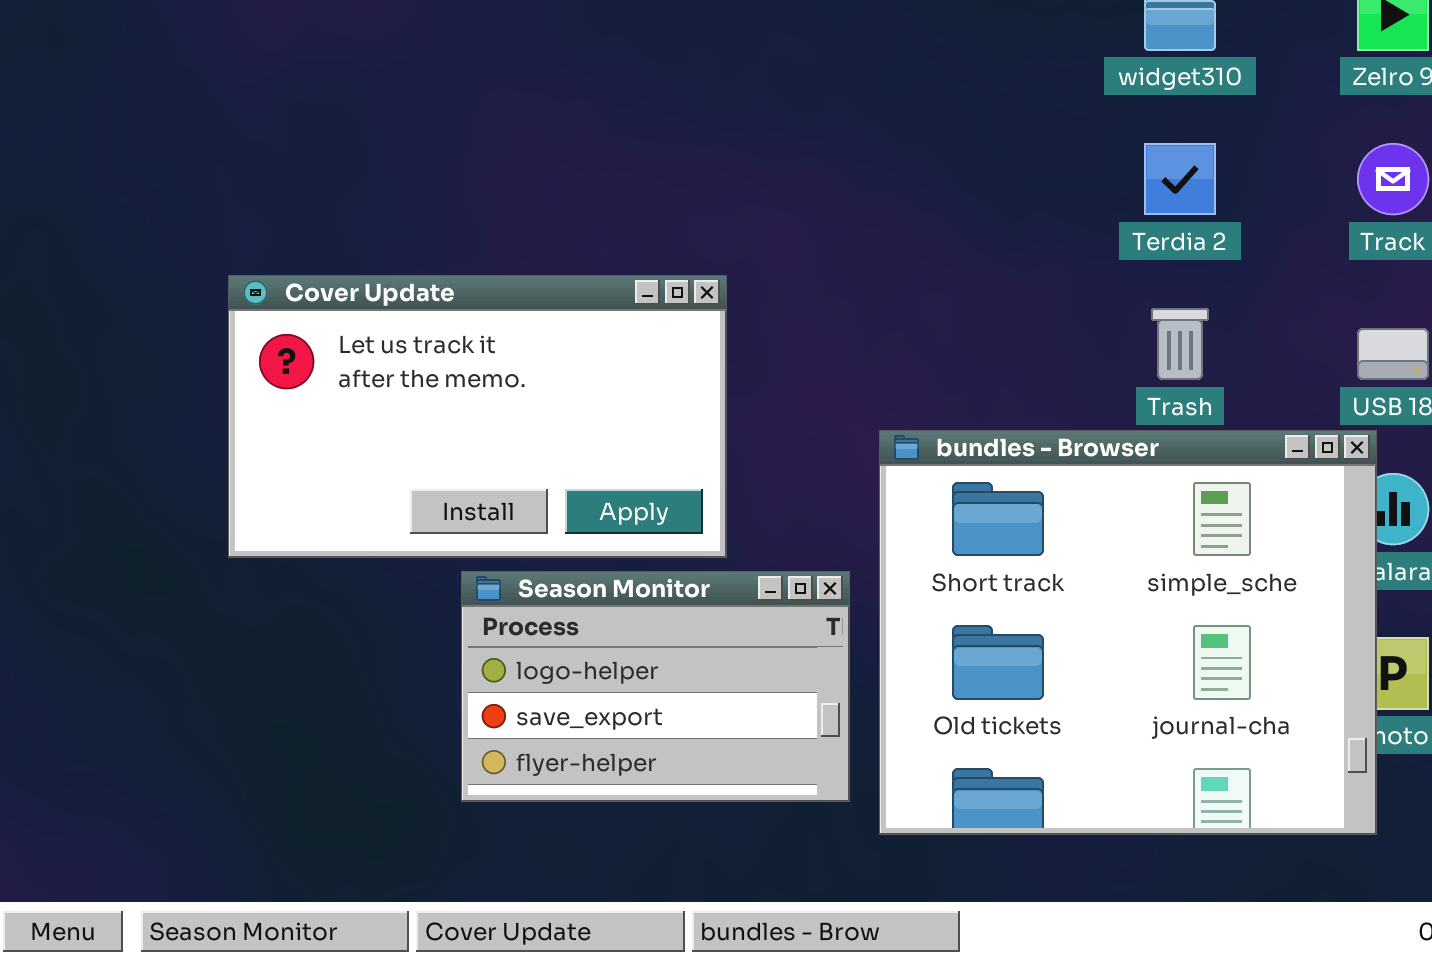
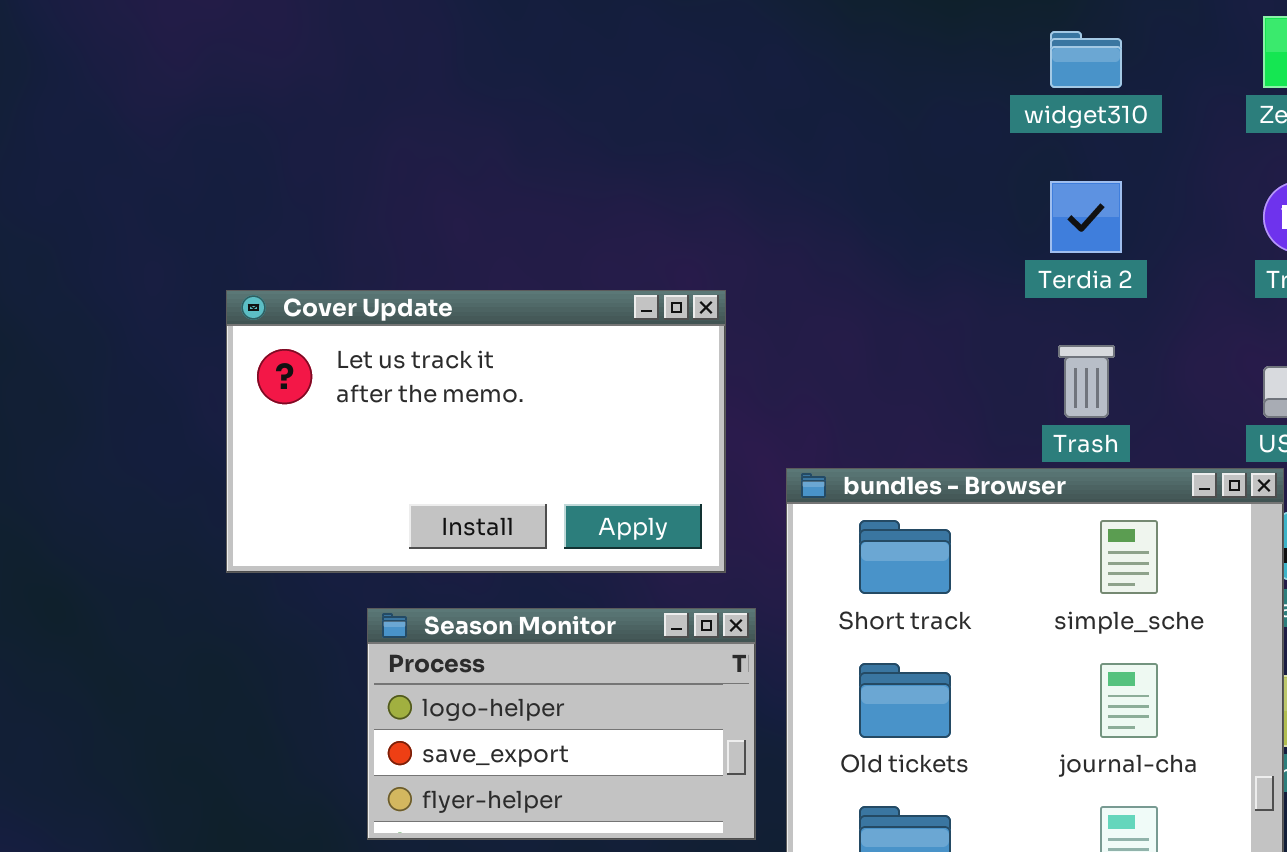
Cover Update: [228,275,727,558] -> [226,290,726,573], moved

